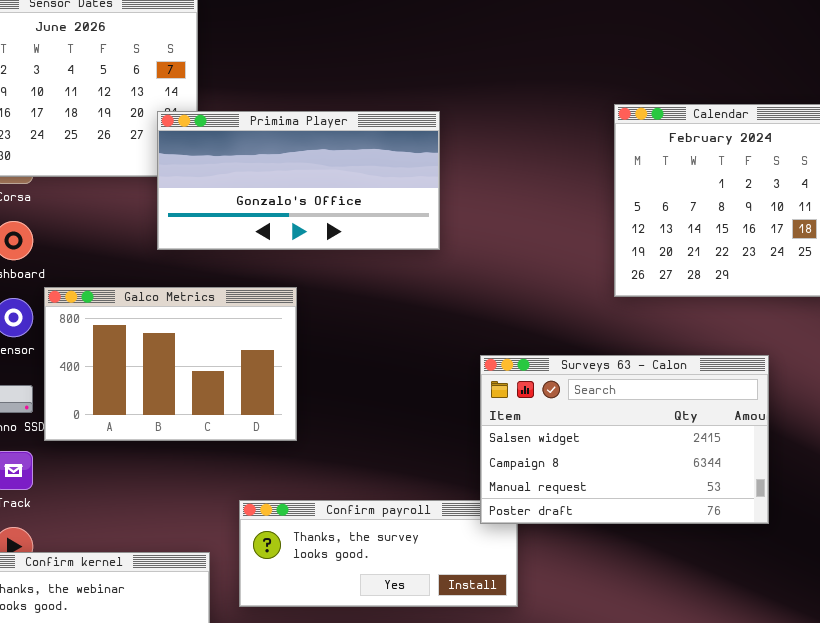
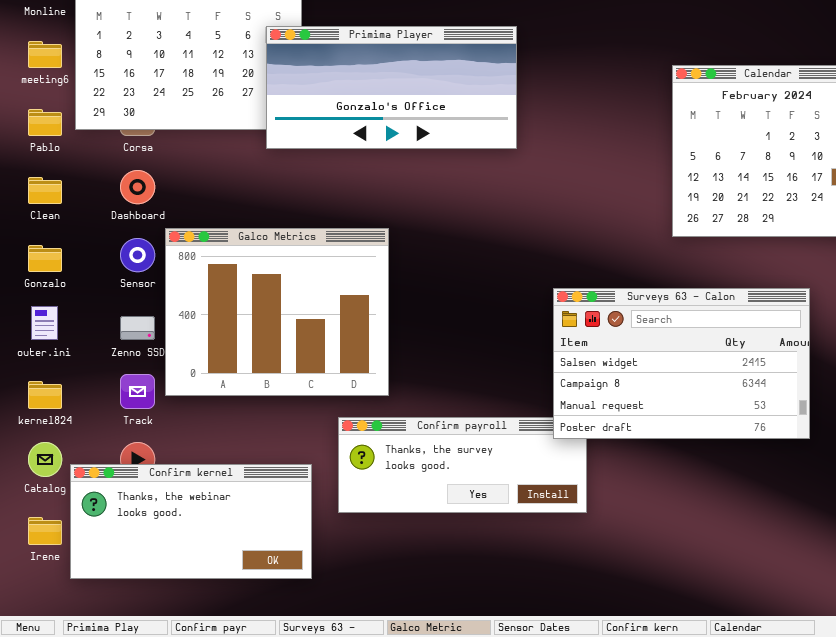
Primima Player: [157,111,440,250] -> [266,26,517,149], moved
Galco Metrics: [44,287,297,441] -> [165,228,389,396], resized

